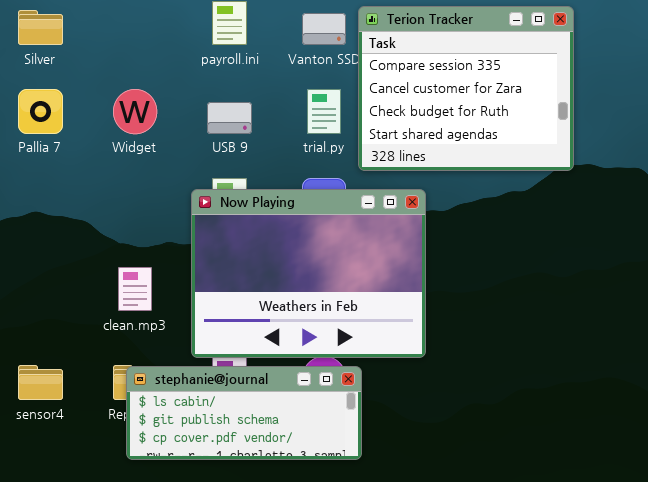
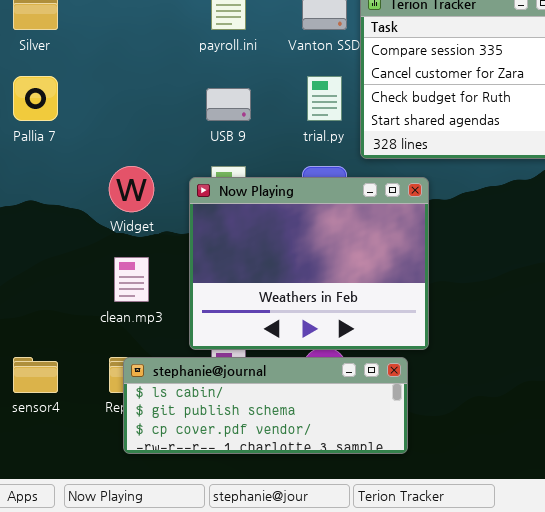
Widget: [113,89,157,134] -> [109,166,154,212], moved
stephanie@journal: [126,366,362,460] -> [123,357,408,454], resized

